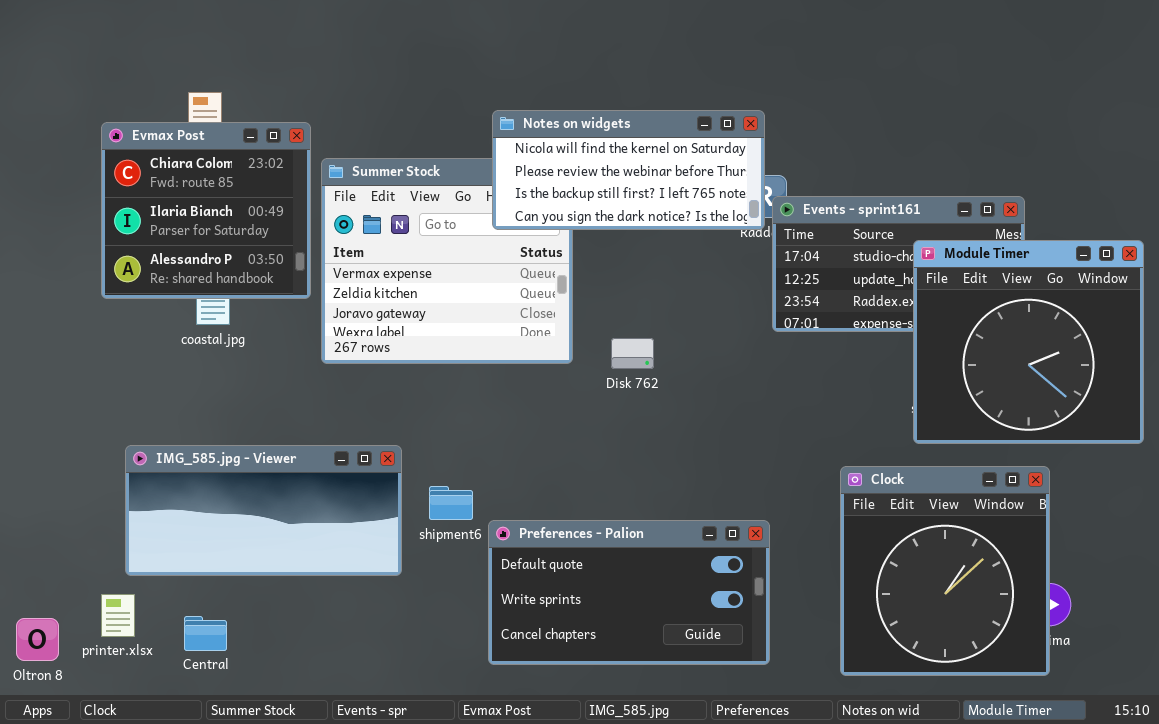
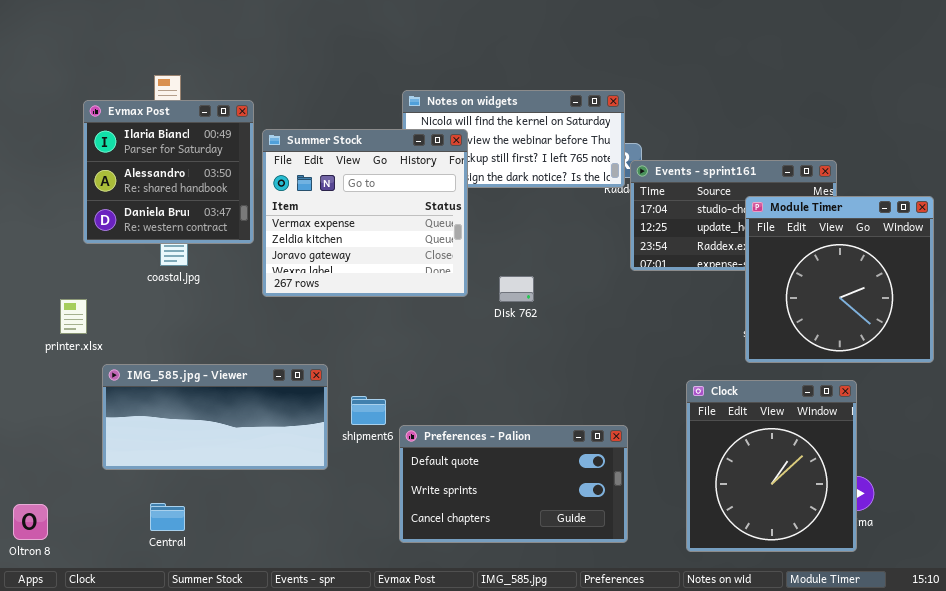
Evmax Post: [101,122,311,299] -> [83,100,254,244], scrolled down 1 row
Summer Stock: [321,158,573,364] -> [262,129,468,297], raised
printer.xlsx: [101,594,135,637] -> [60,299,87,334], moved

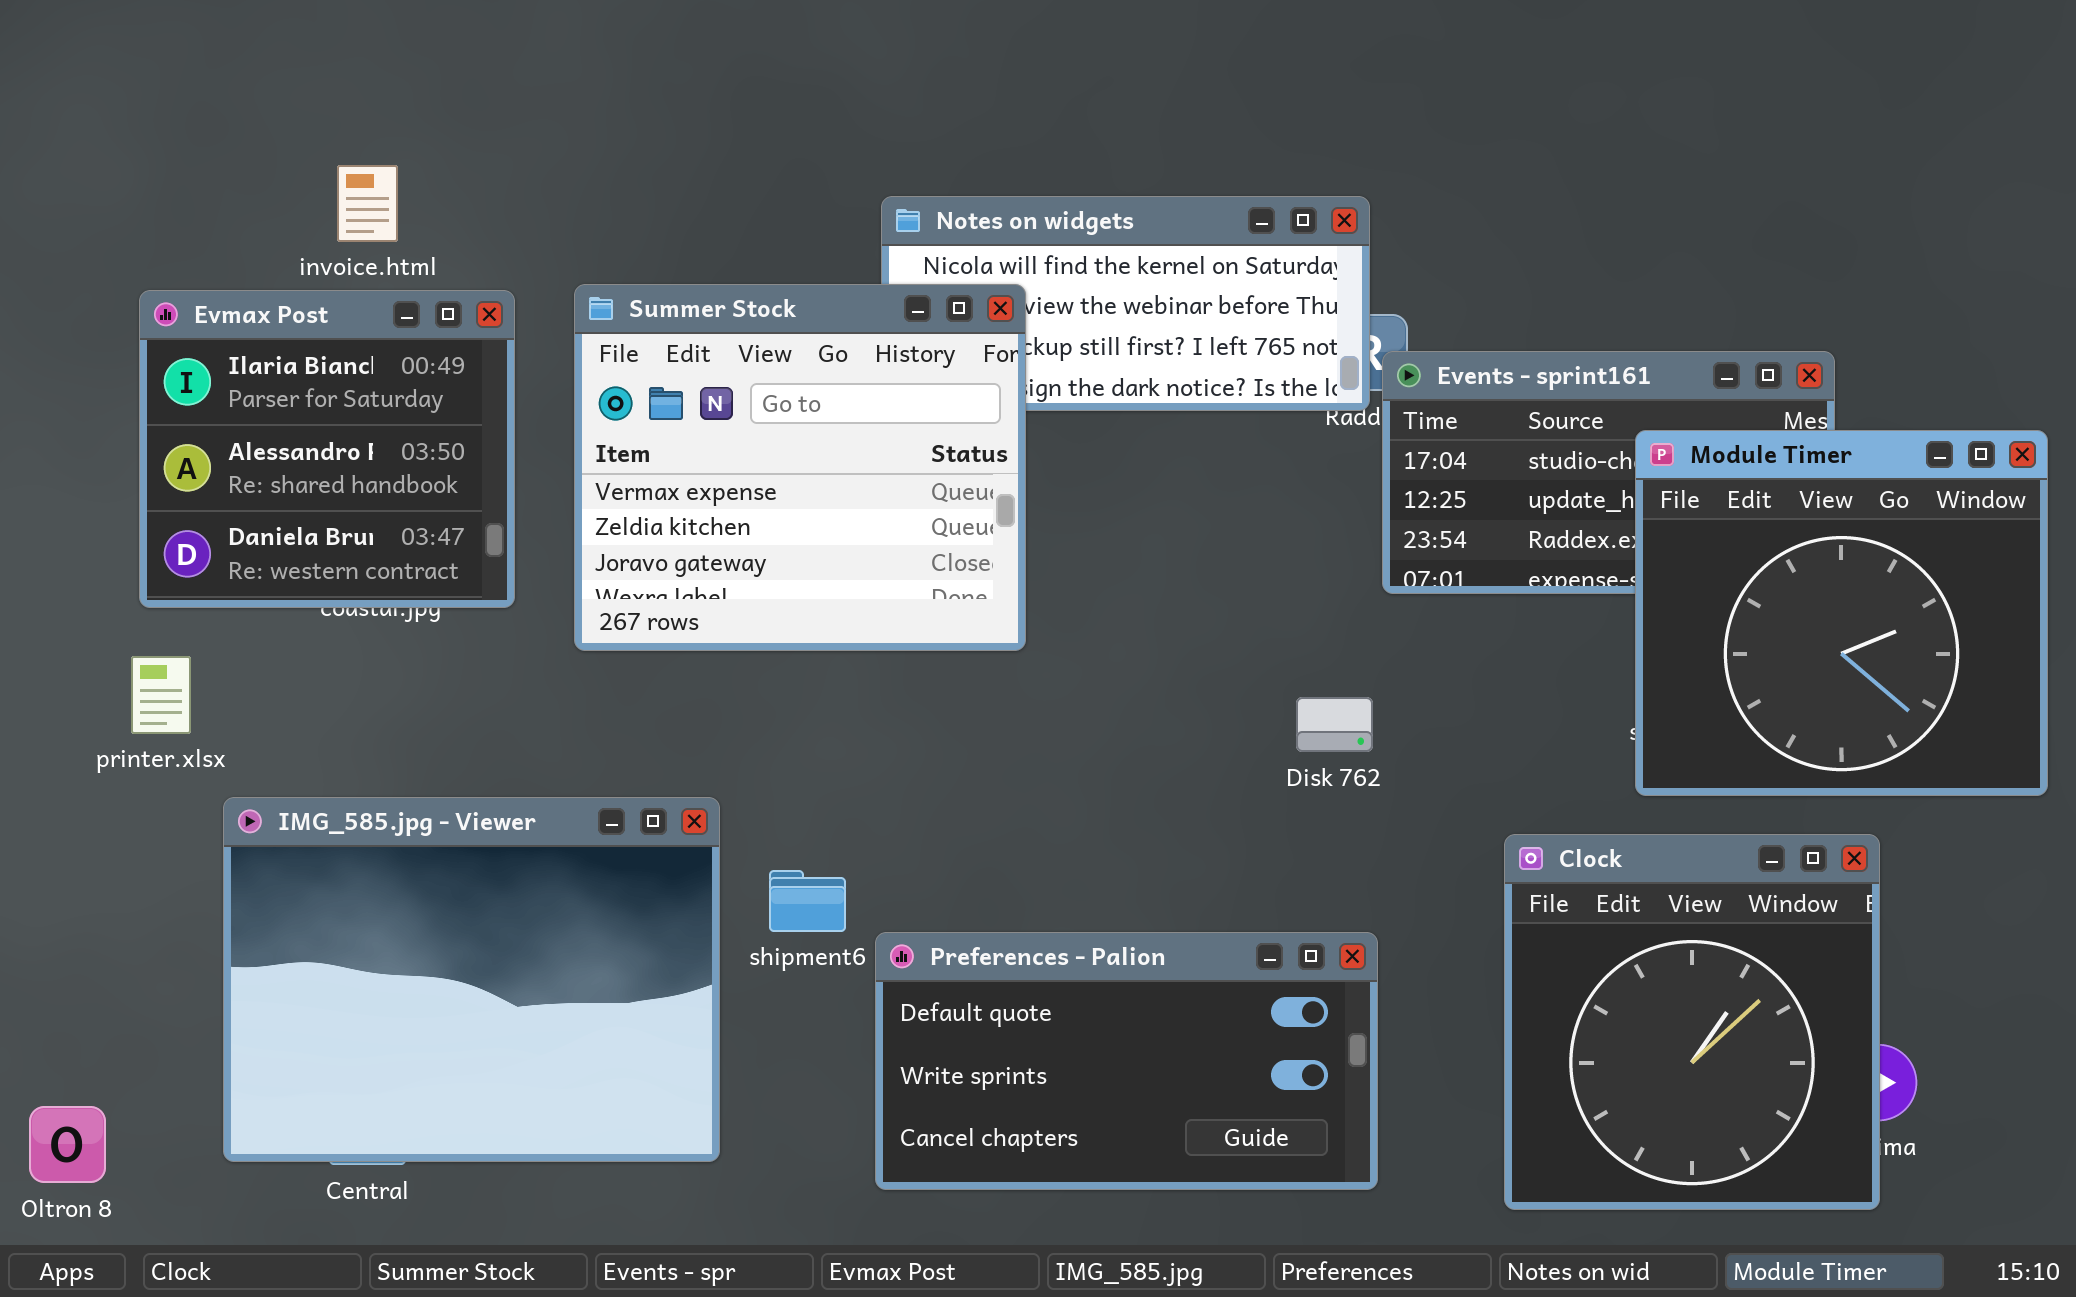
Evmax Post: [83,100,254,244] -> [139,290,515,608], moved
Disk 762: [499,276,534,302] -> [1296,697,1373,752], moved
IMG_585.jpg - Viewer: [102,364,328,470] -> [223,797,720,1162], resized

